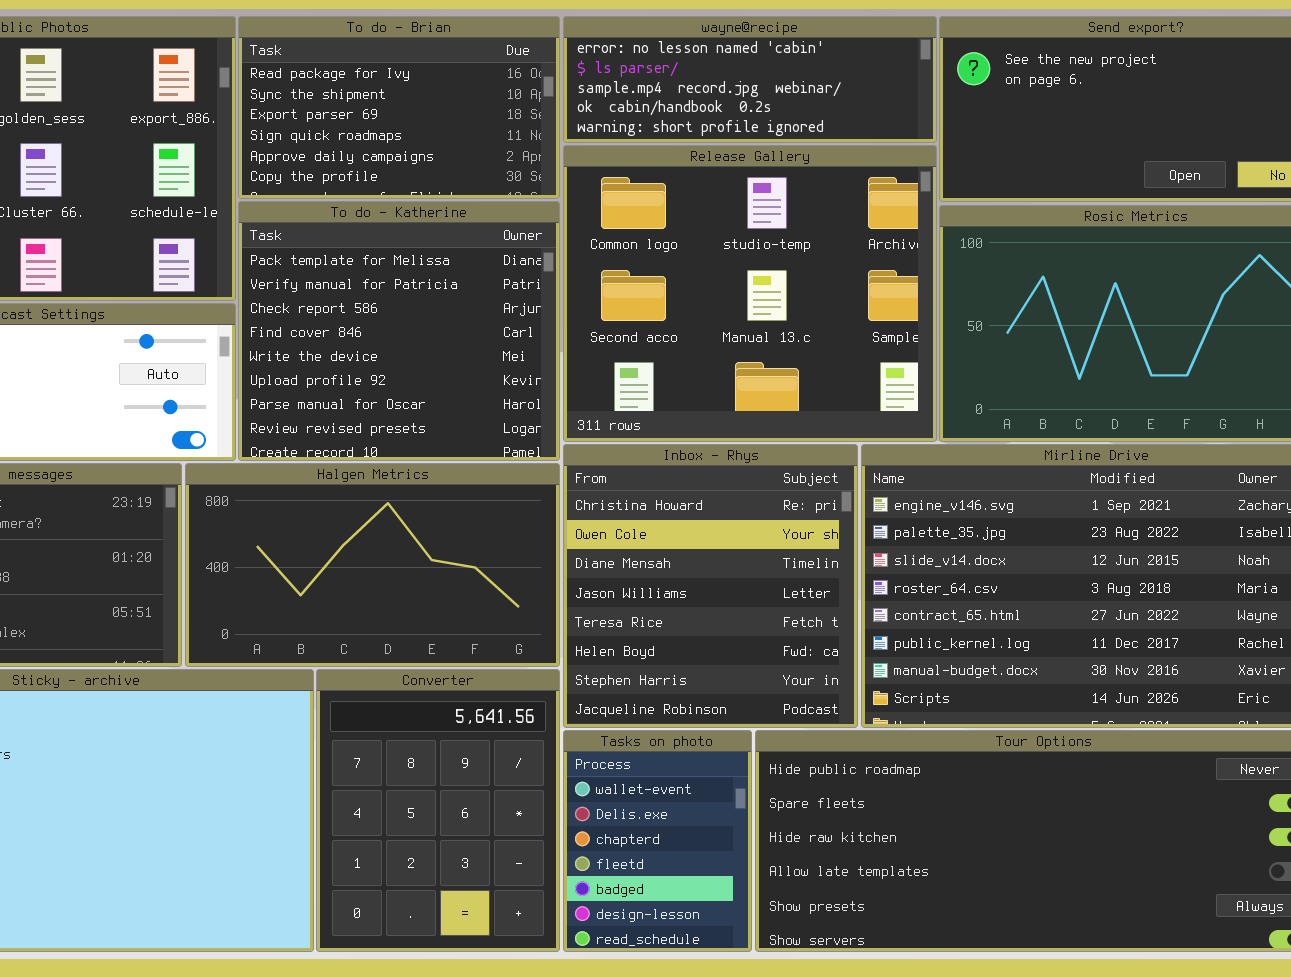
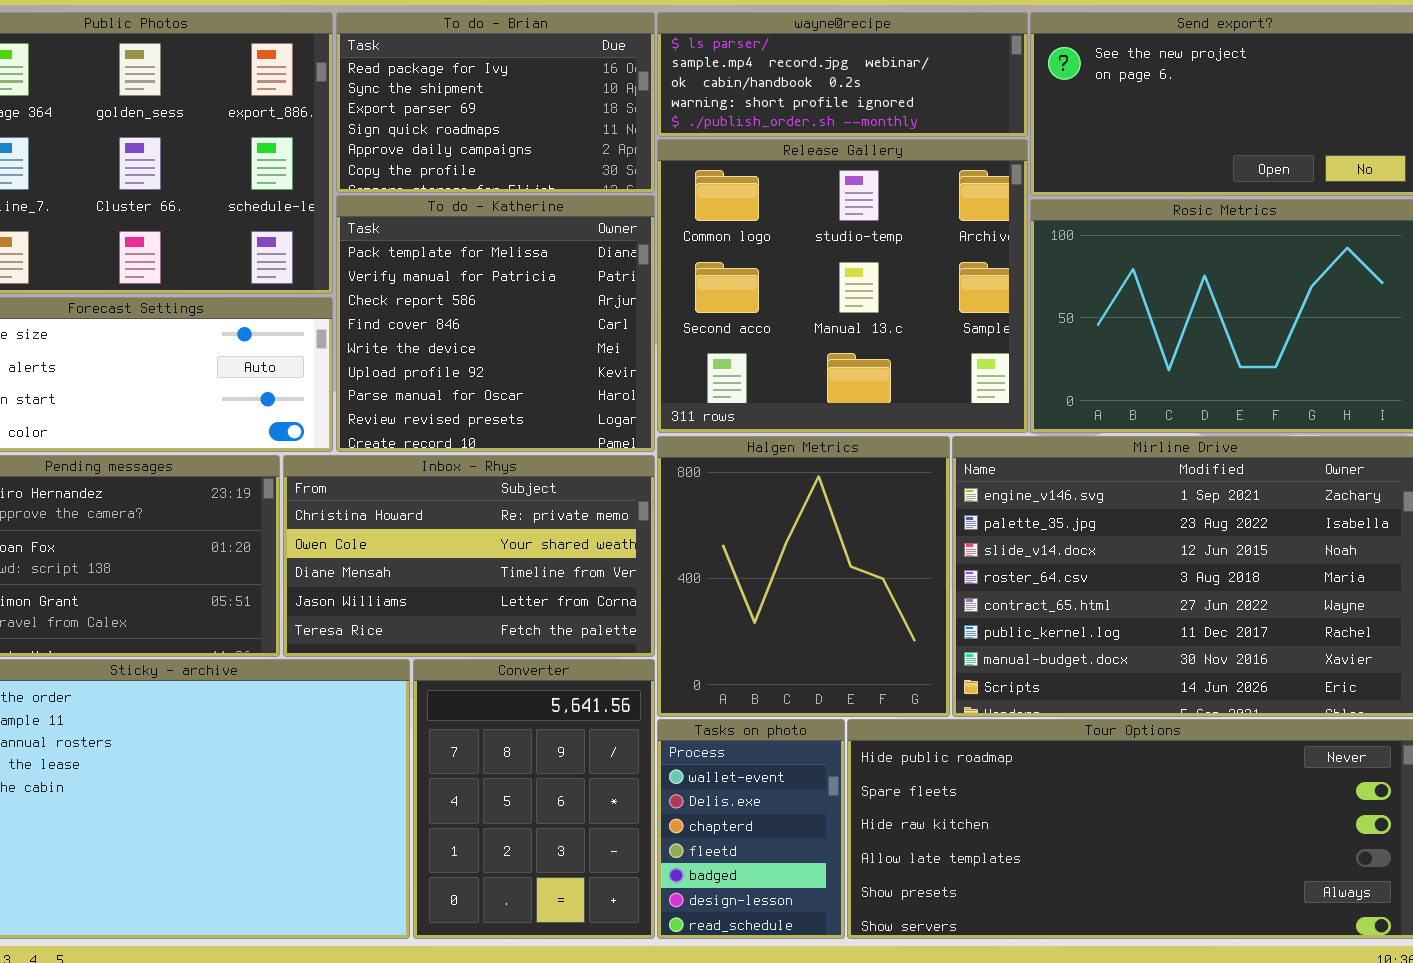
wayne@recipe: [563,16,937,143] -> [657,12,1028,137], scrolled down 1 row
Inbox - Rhys: [563,444,858,728] -> [283,455,655,657], moved, resized
Halgen Metrics: [185,463,560,667] -> [657,436,950,717], moved, resized

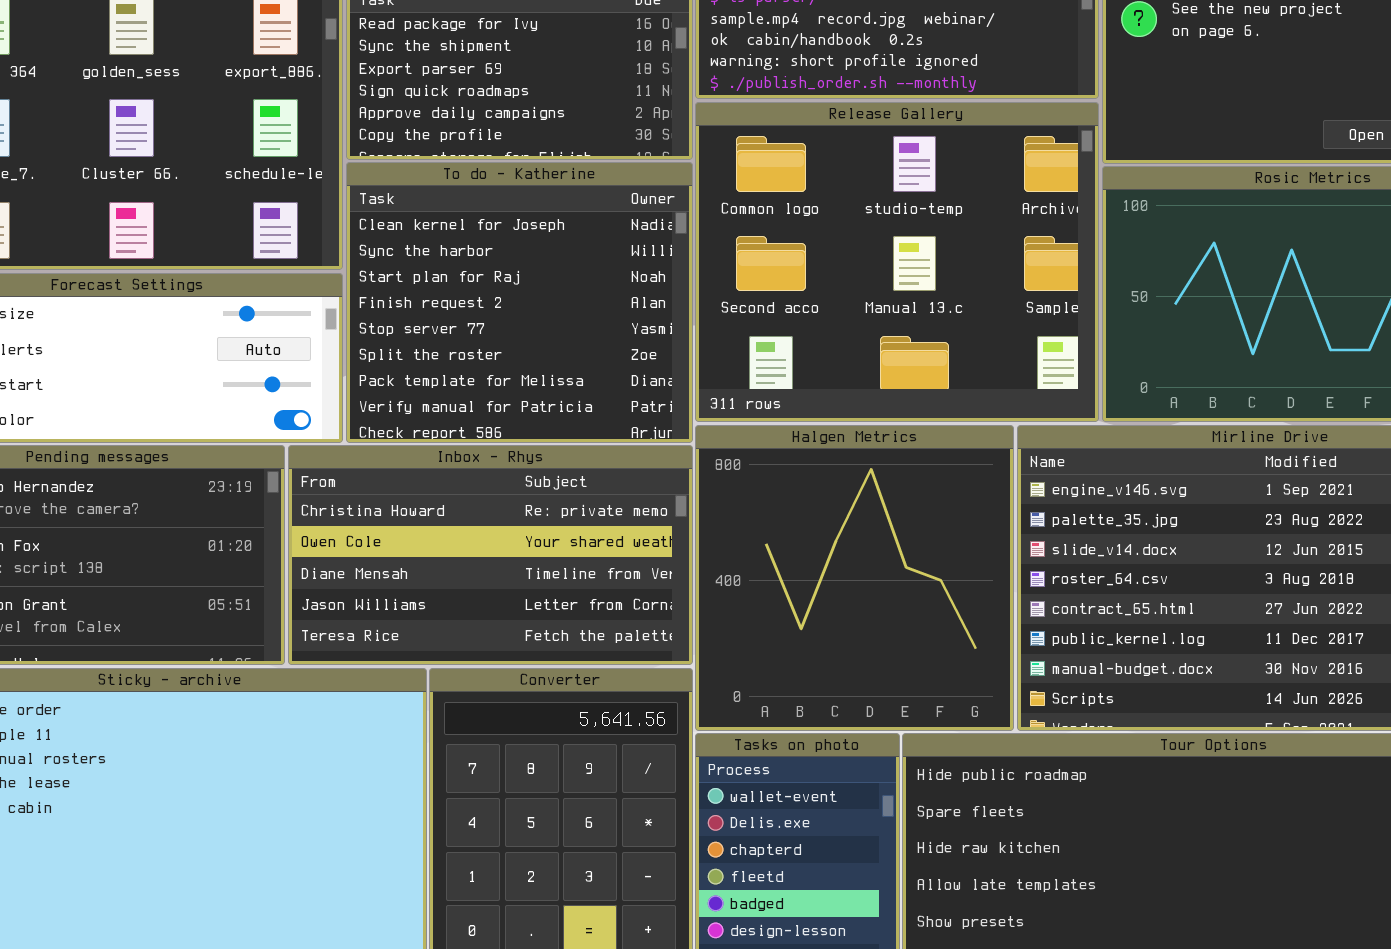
To do - Katherine: [336,195,655,452] -> [346,162,693,443], scrolled up 6 rows

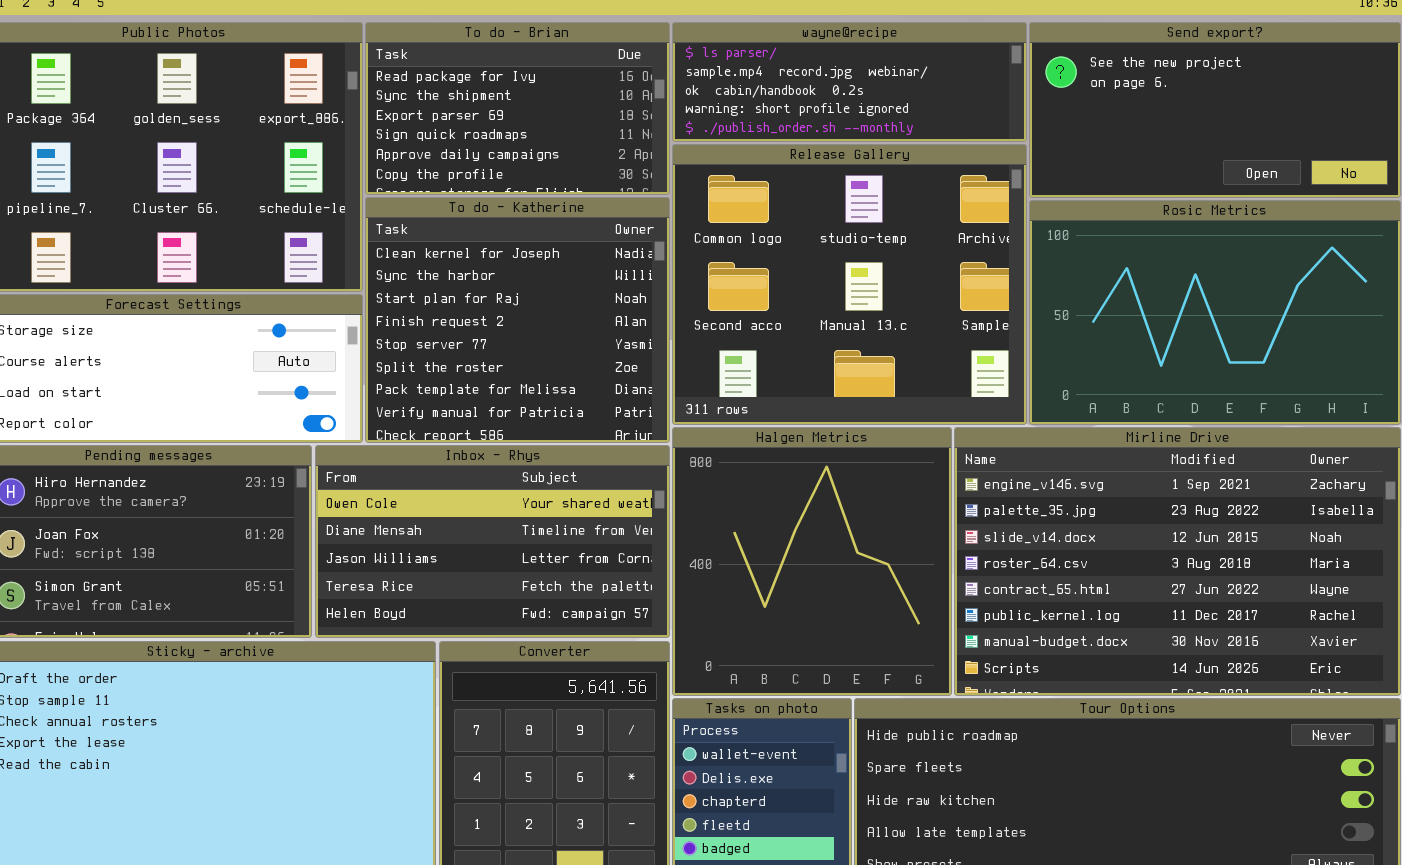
Inbox - Rhys: [288,445,693,665] -> [315,445,670,638], scrolled down 1 row

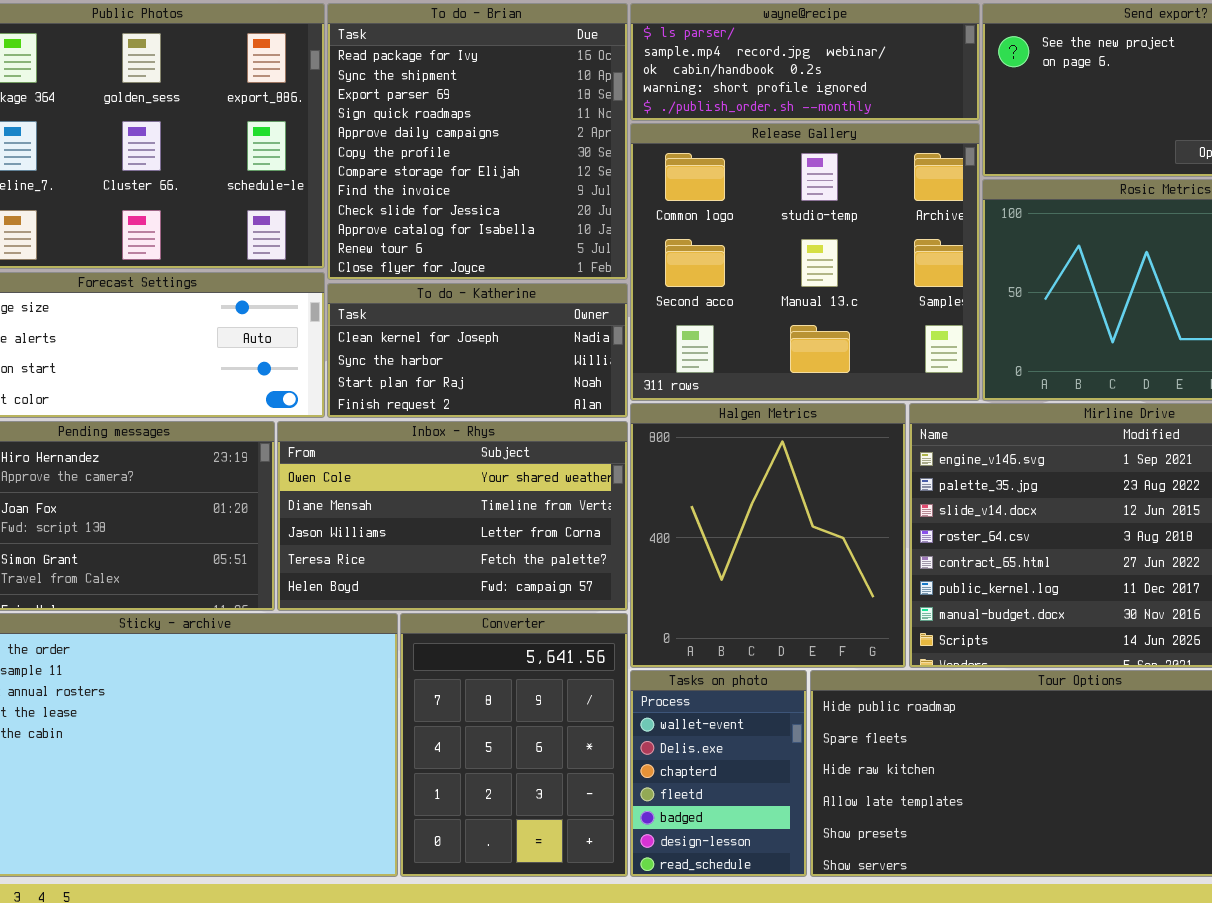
To do - Brian: [365,22,670,195] -> [327,3,628,280], resized
To do - Katherine: [365,197,670,443] -> [327,283,628,418], resized

